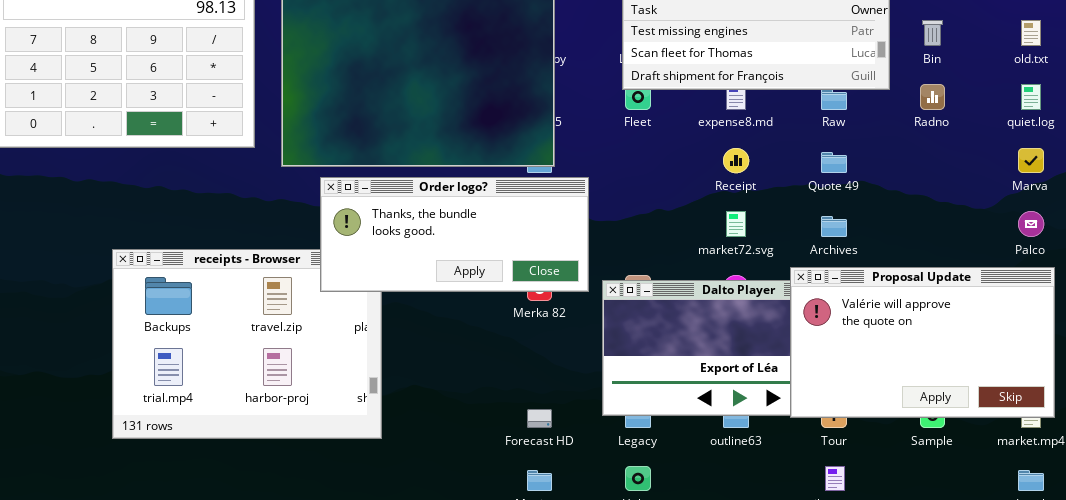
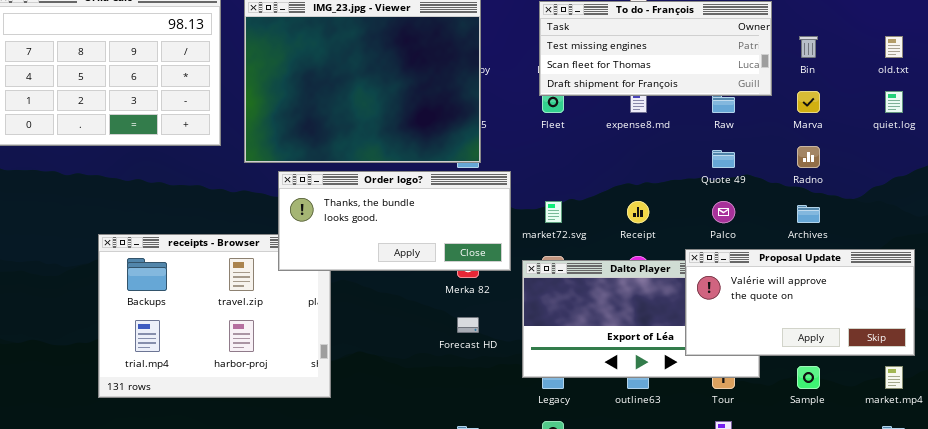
Radno: [920,84,945,110] -> [797,146,820,168], moved
Receipt: [723,148,749,173] -> [627,201,649,223], moved
Marva: [1018,148,1044,173] -> [797,91,820,113], moved
market72.svg: [726,211,746,237] -> [545,201,562,223], moved
Palco: [1018,211,1044,237] -> [712,201,735,223], moved
Archives: [821,216,847,237] -> [797,205,820,223], moved
Proposal Update: [790,267,1055,418] -> [685,249,915,356], resized
Forecast HD: [527,409,552,428] -> [457,317,479,333], moved

